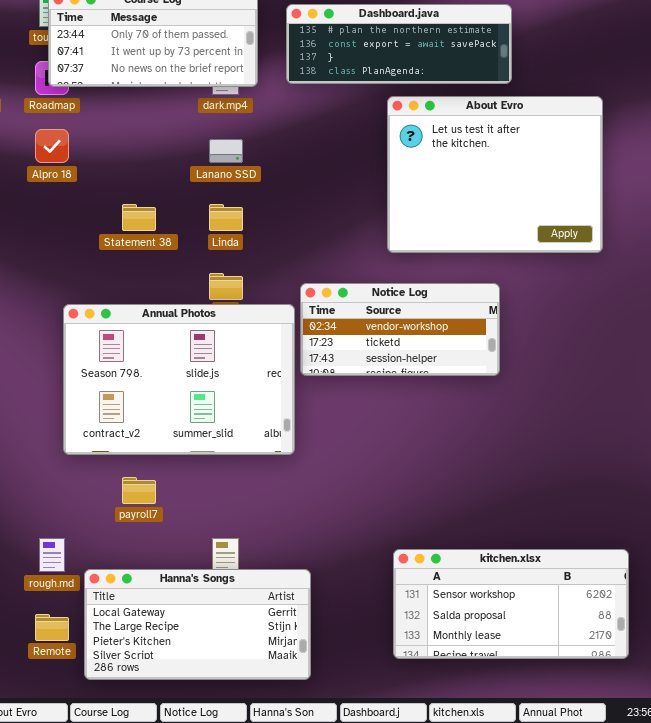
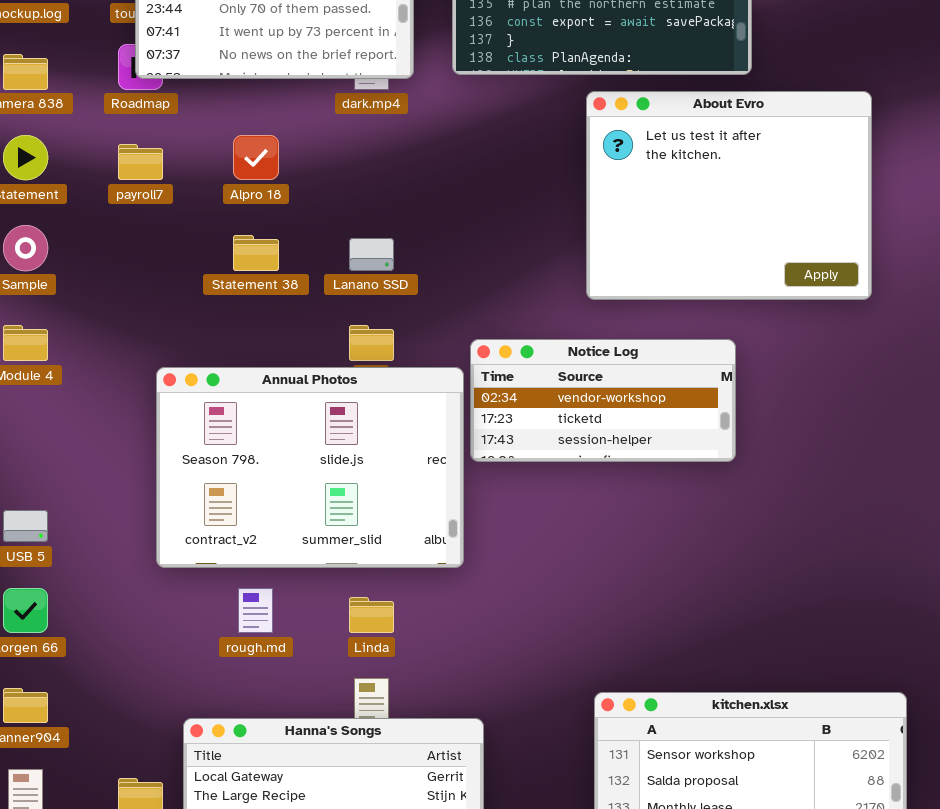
Alpro 18: [35,129,69,163] -> [233,135,279,180], moved
Lanano SSD: [209,139,243,163] -> [349,238,394,271], moved
Linda: [209,204,243,231] -> [349,597,394,633], moved
payroll7: [122,477,156,504] -> [118,144,163,180], moved
rough.md: [39,538,65,572] -> [238,588,273,633], moved

